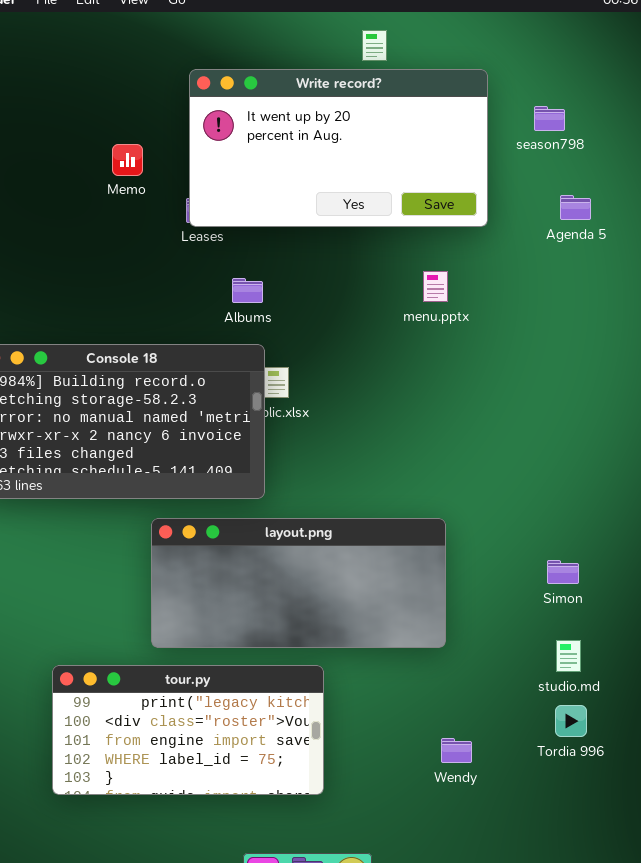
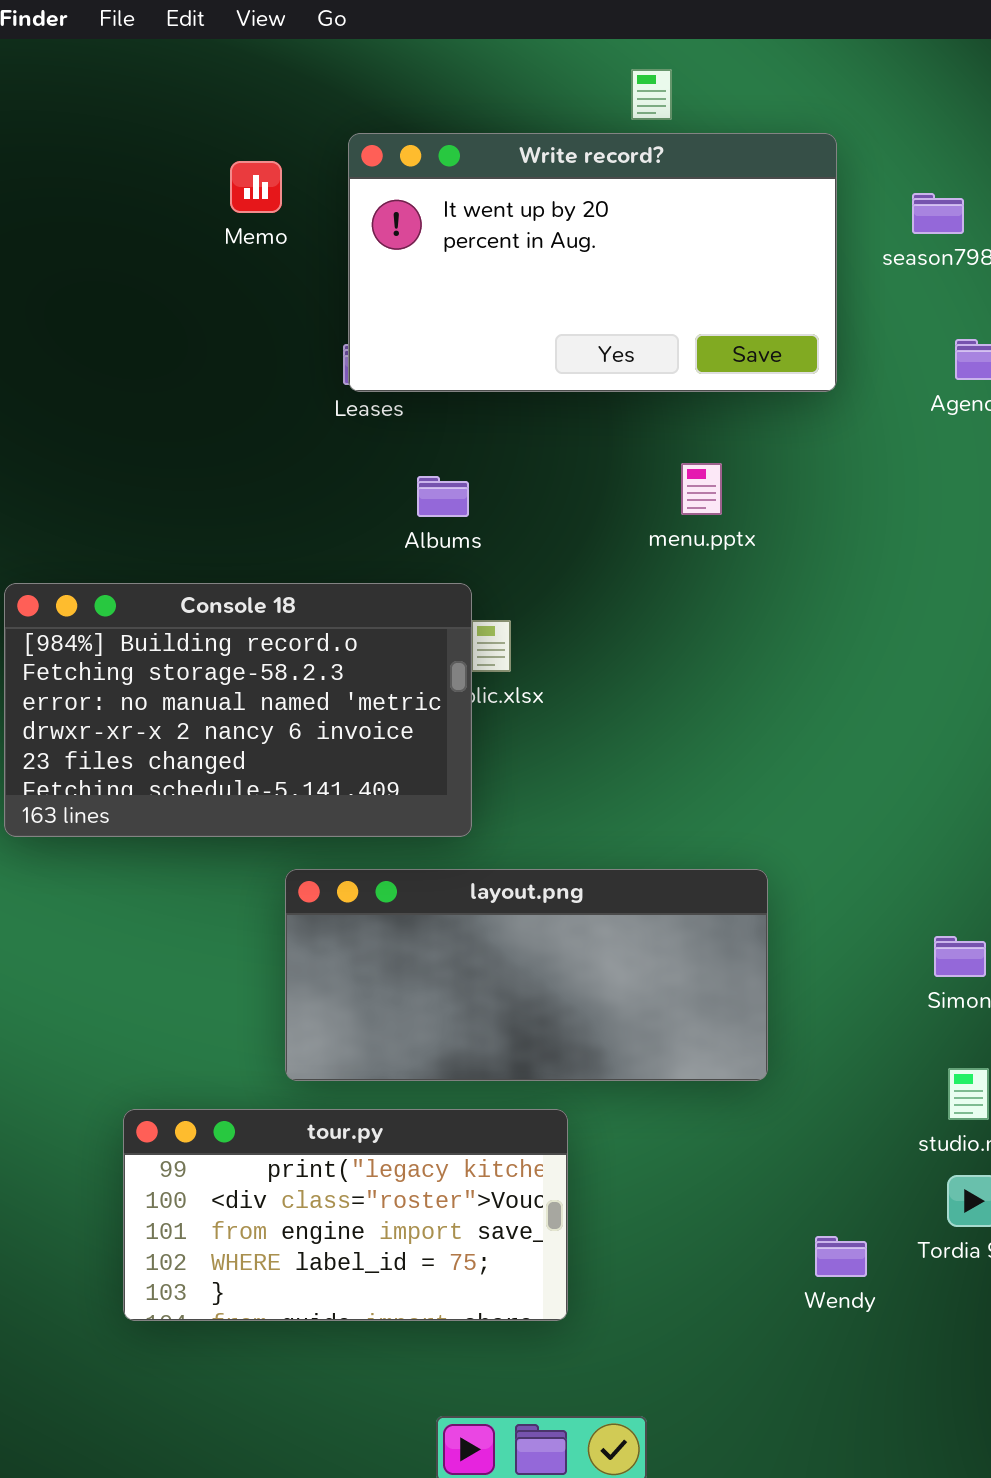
Memo: [112,144,143,176] -> [230,161,282,213], moved
menu.pptx: [423,271,448,302] -> [681,463,722,515], moved
Wendy: [441,738,472,763] -> [815,1236,867,1277], moved

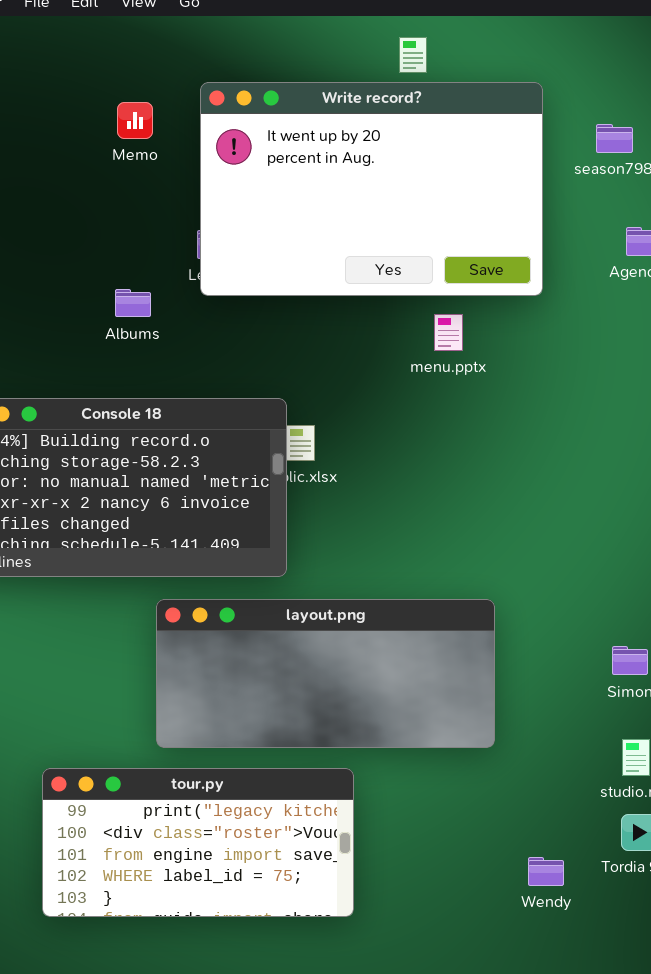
Write record?: [348,133,837,392] -> [200,82,543,296], resized
Albums: [417,476,469,517] -> [115,289,151,317], moved

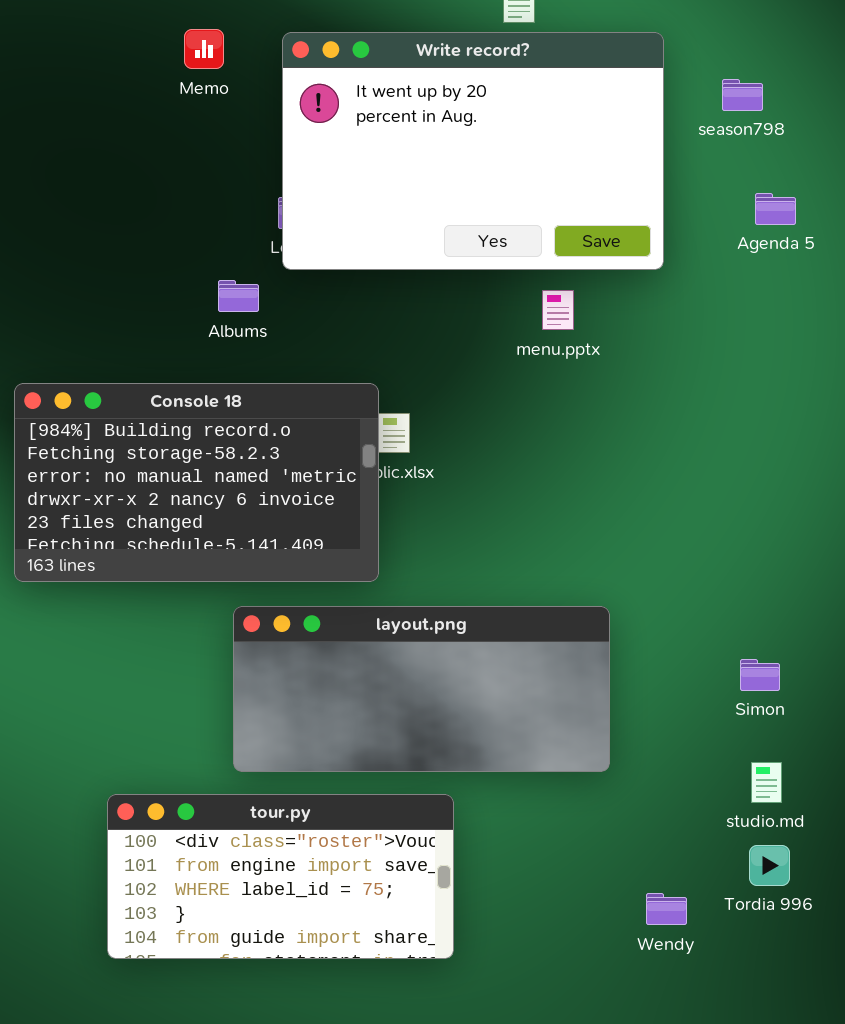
Memo: [117,102,153,139] -> [184,29,224,69], moved
Albums: [115,289,151,317] -> [218,280,259,312], moved
tour.py: [42,768,354,917] -> [107,794,454,959], scrolled down 1 row

